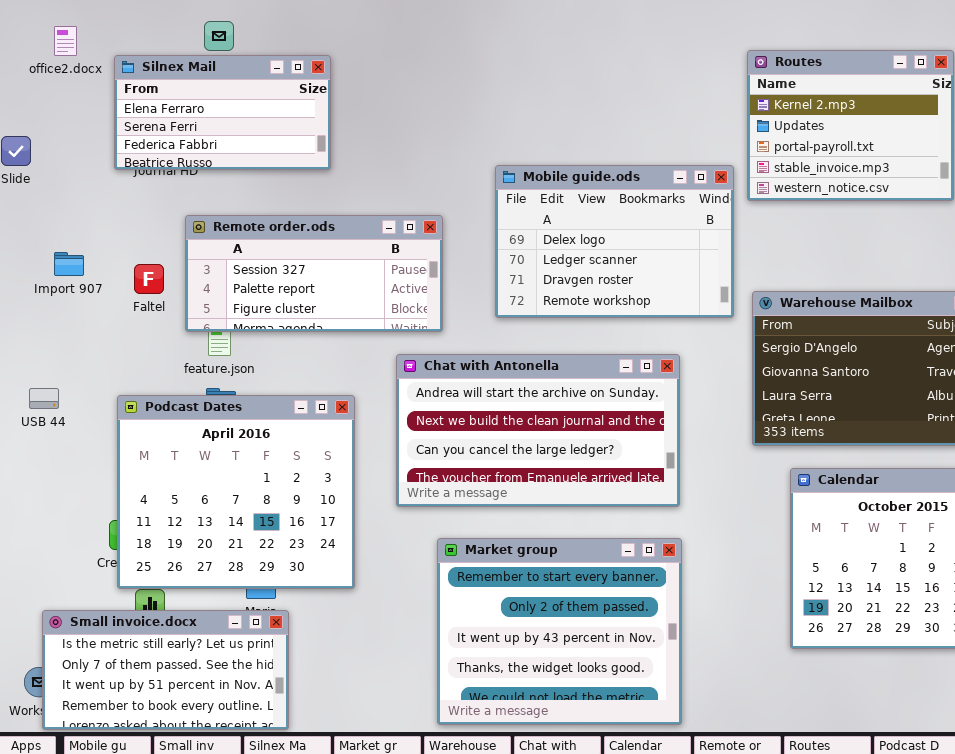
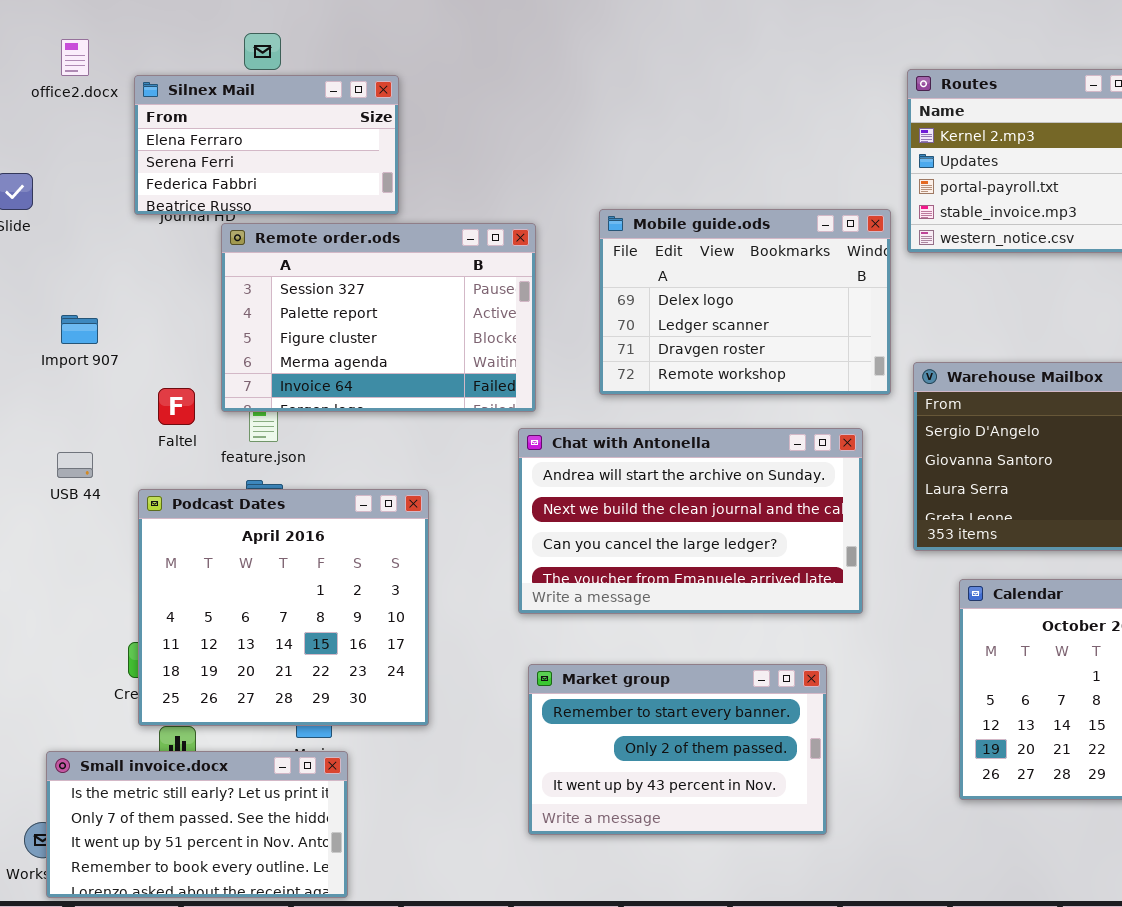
Remote order.ods: [185,215,443,332] -> [221,223,536,412], resized
Faltel: [134,264,164,294] -> [158,388,195,425], moved
Chat with Antonella: [396,354,680,507] -> [518,428,863,614], moved
USB 44: [29,388,59,409] -> [57,452,93,478], moved
Market group: [437,538,682,725] -> [528,664,827,835], resized

